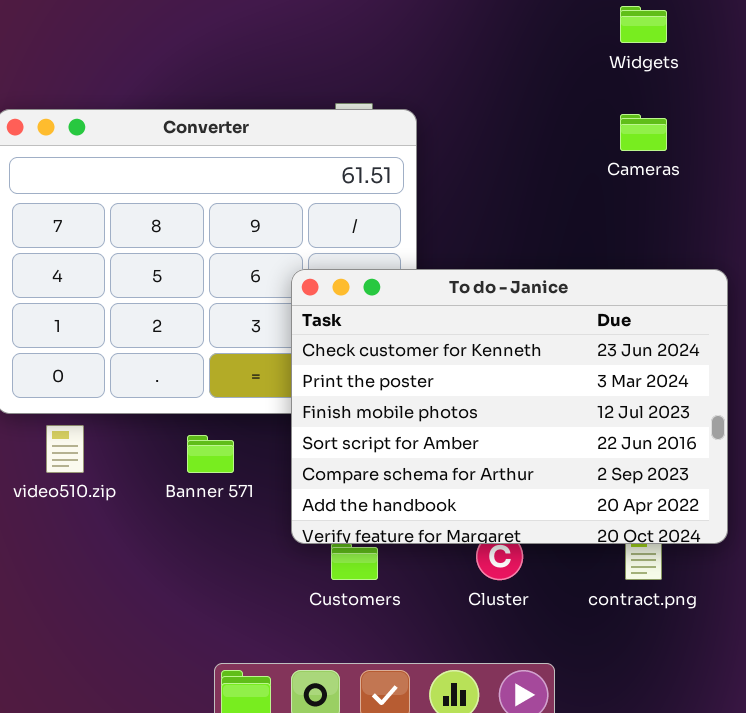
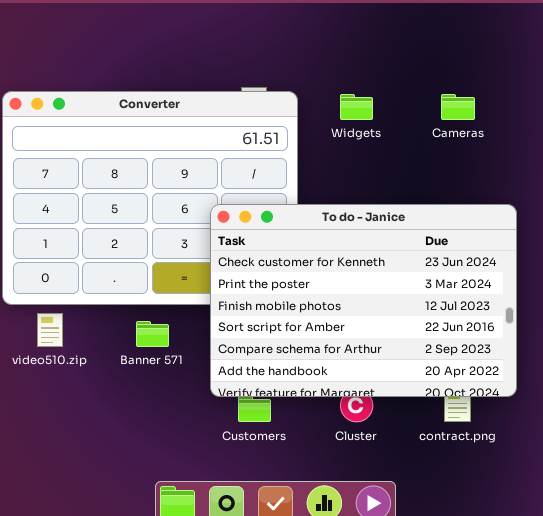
Widgets: [620,6,667,43] -> [340,94,373,120], moved

